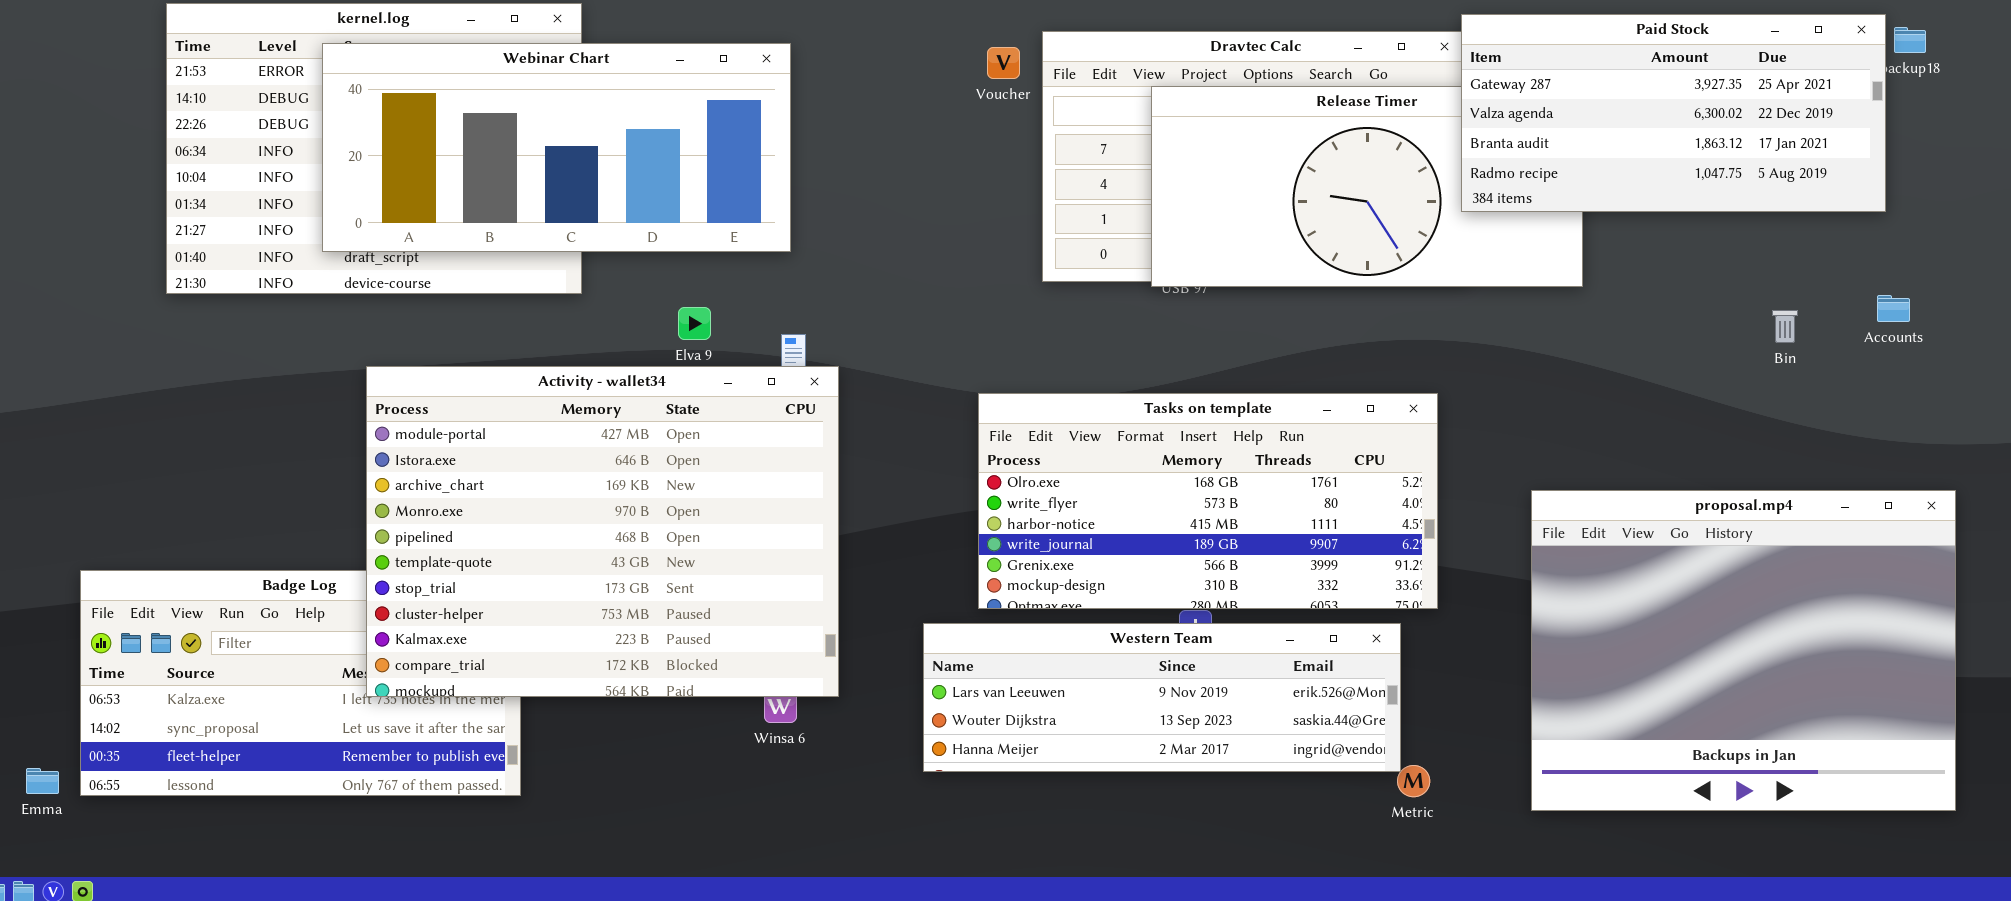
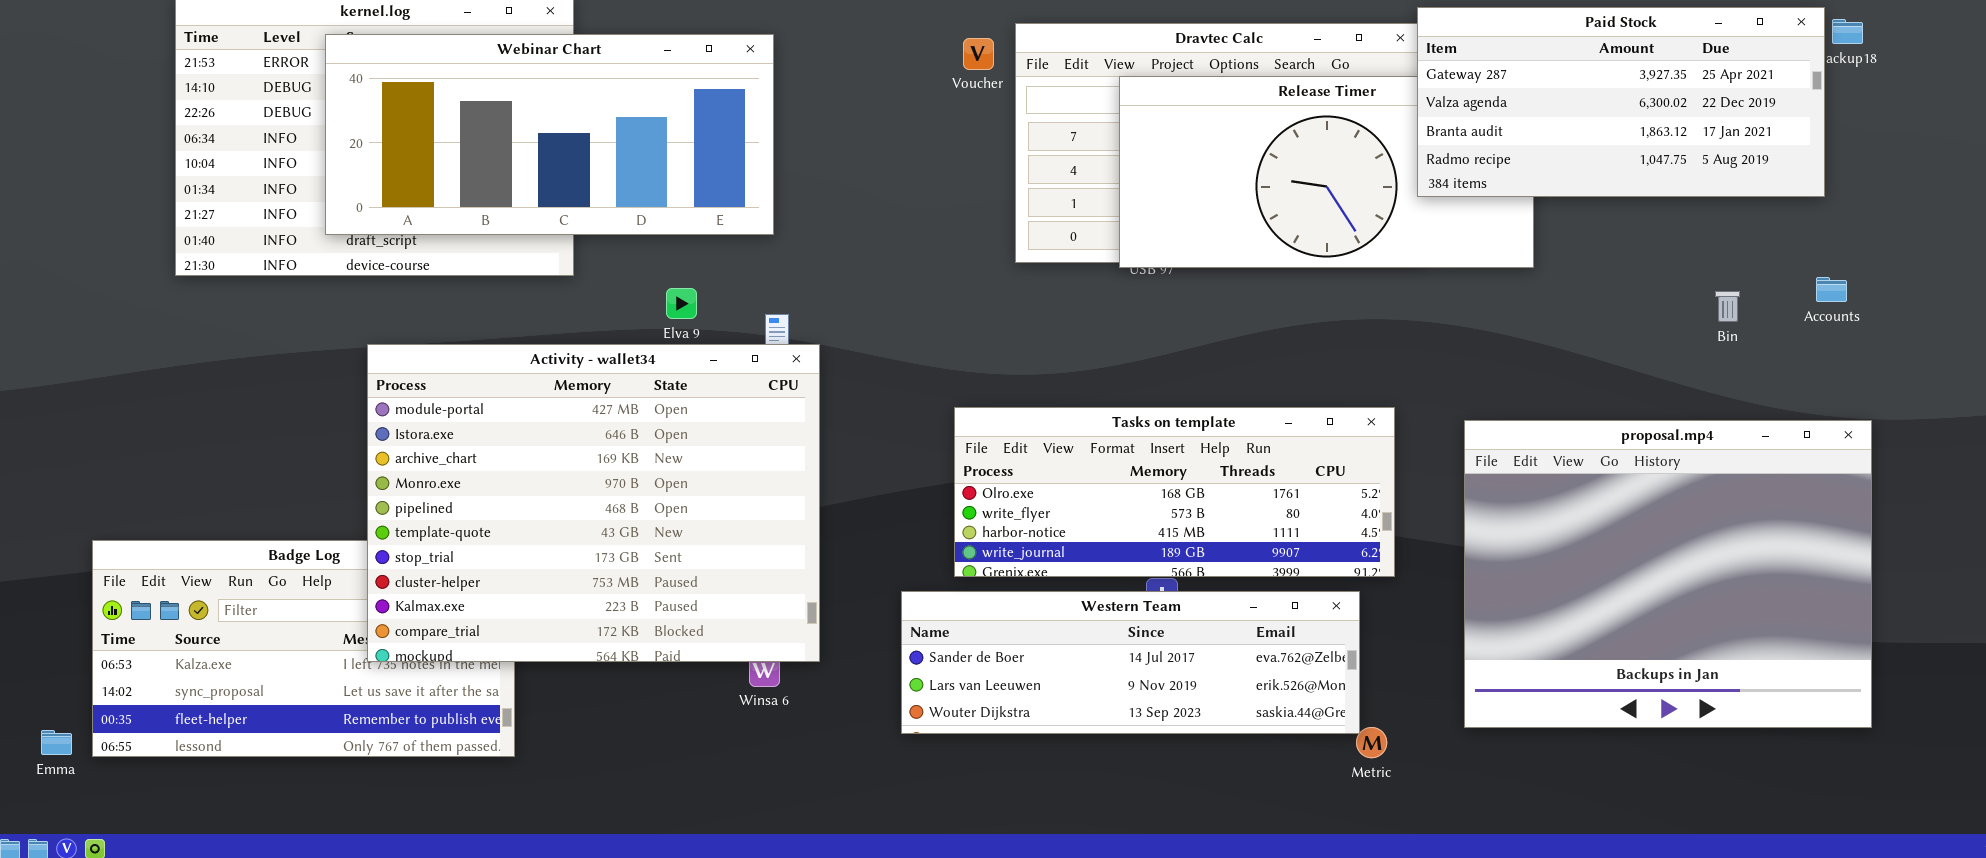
Tasks on template: [978,393,1438,609] -> [954,407,1395,577], resized
proposal.mp4: [1531,490,1956,811] -> [1464,420,1872,728], moved
Western Team: [923,623,1401,772] -> [901,591,1360,734], scrolled up 1 row

